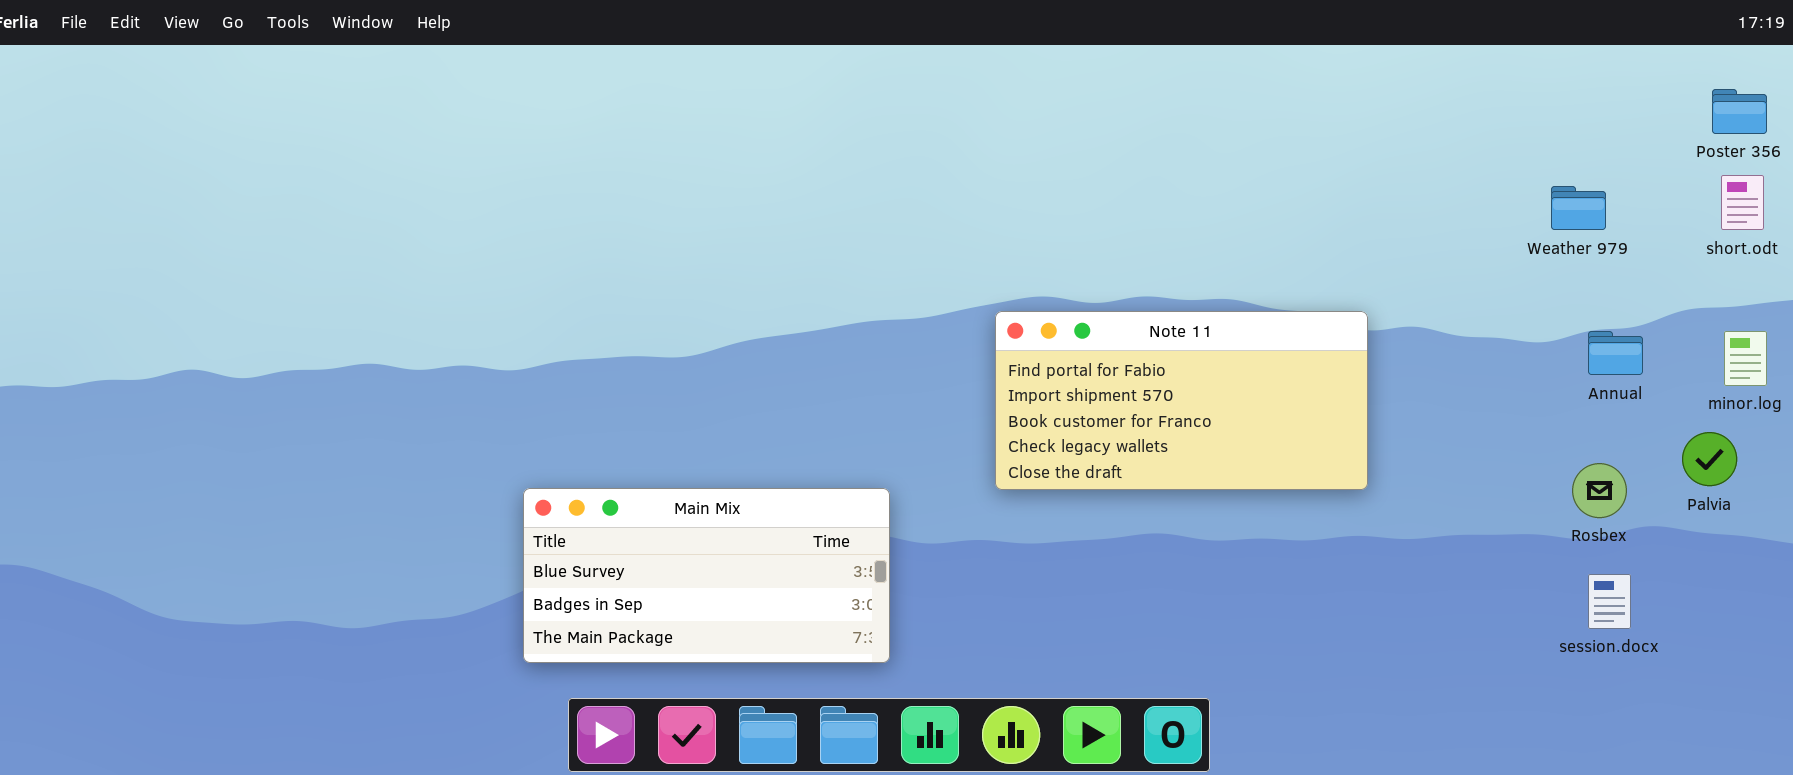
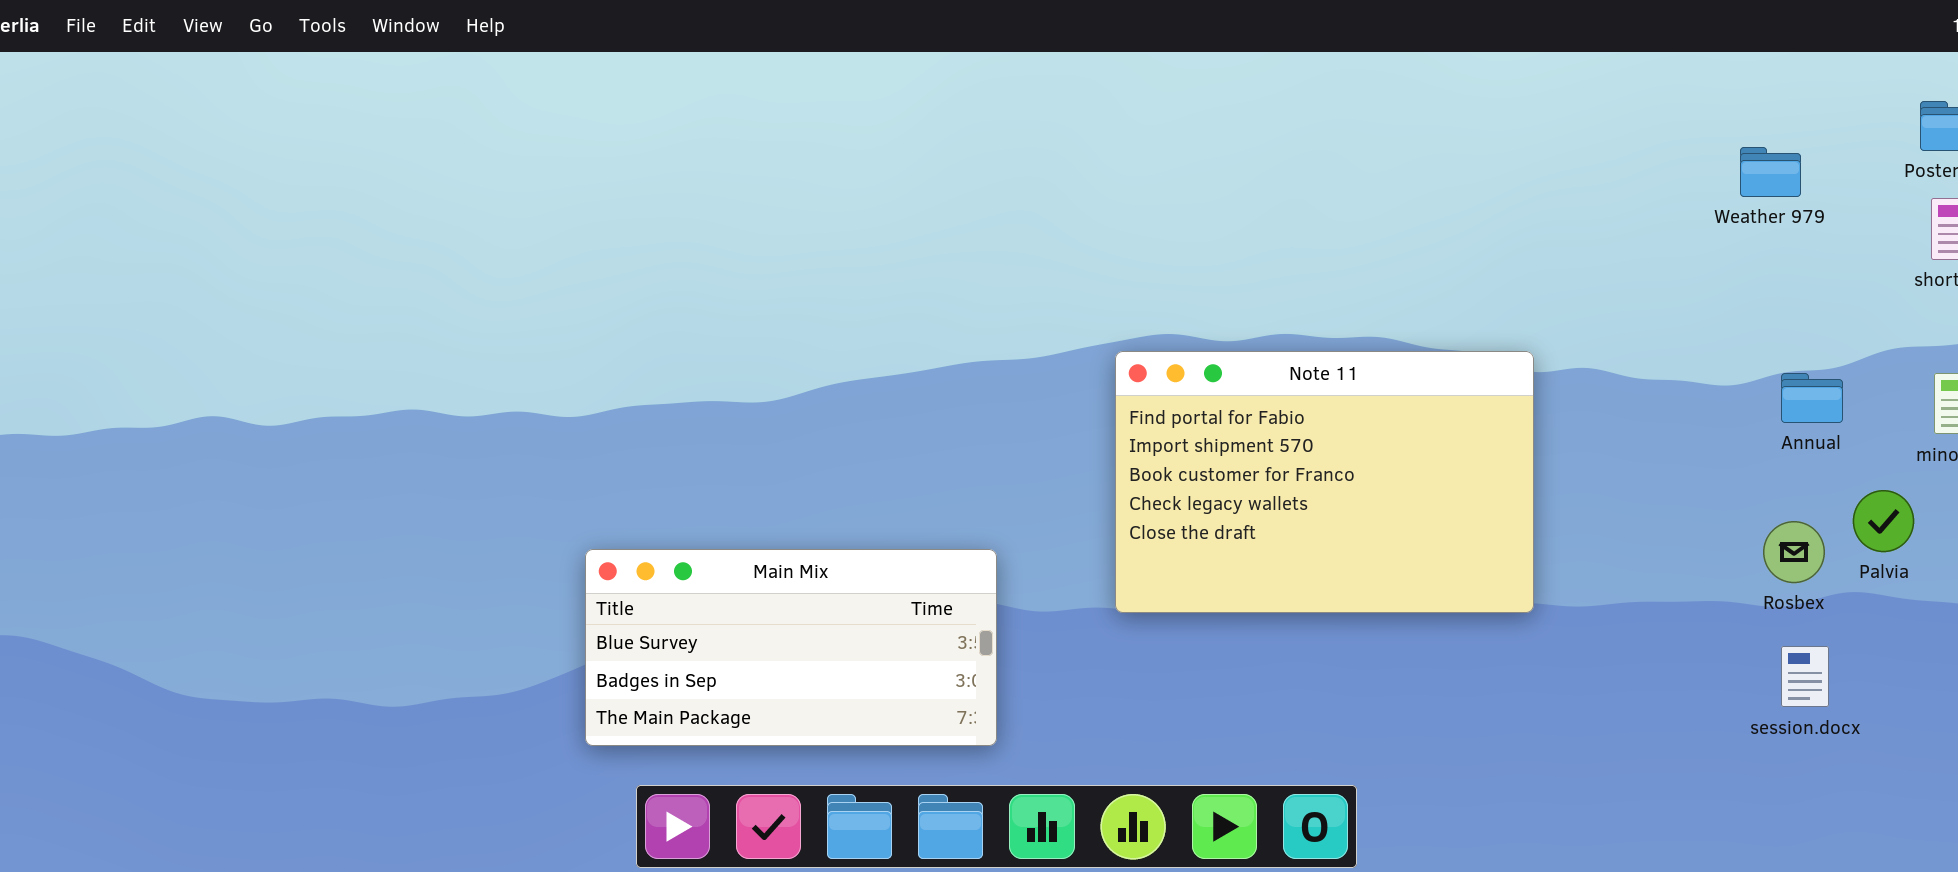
Weather 979: [1551,186,1606,230] -> [1740,147,1801,197], moved
Note 11: [995,311,1368,490] -> [1115,351,1534,613], resized
Palvia: [1682,432,1737,486] -> [1853,490,1914,552], moved

